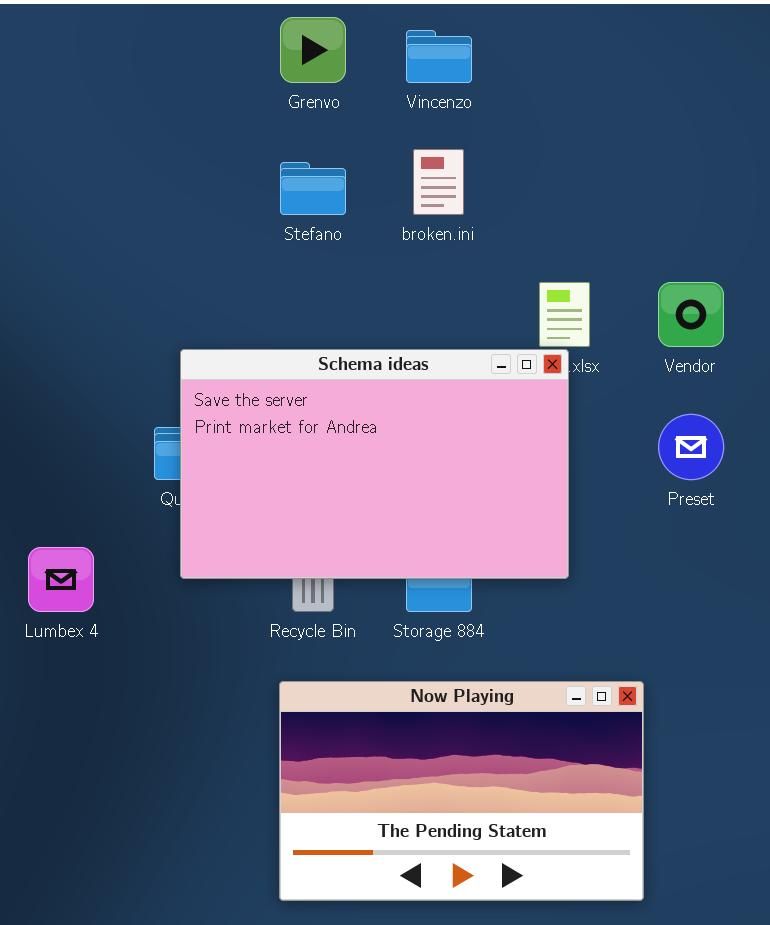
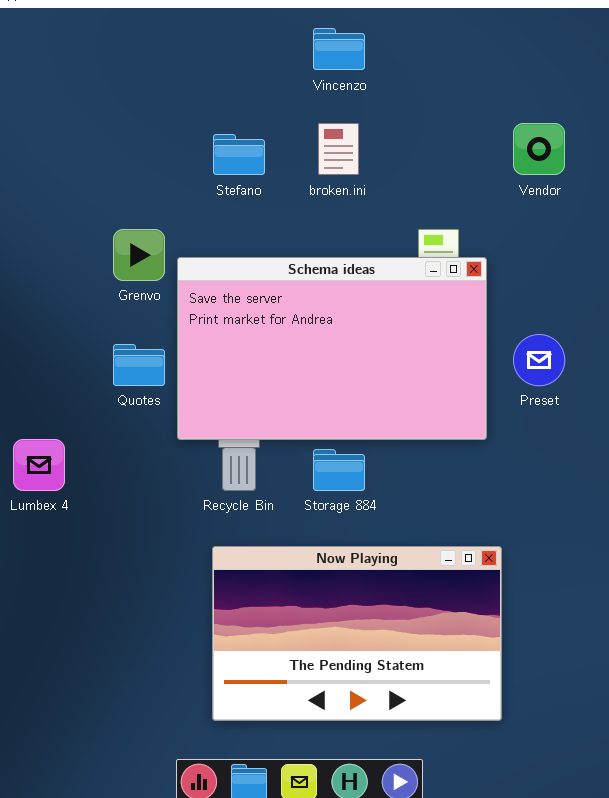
Grenvo: [280,17,346,83] -> [113,229,165,281], moved
Vendor: [658,282,724,347] -> [513,123,565,175], moved
Schema ideas: [180,349,569,579] -> [177,257,487,440], moved

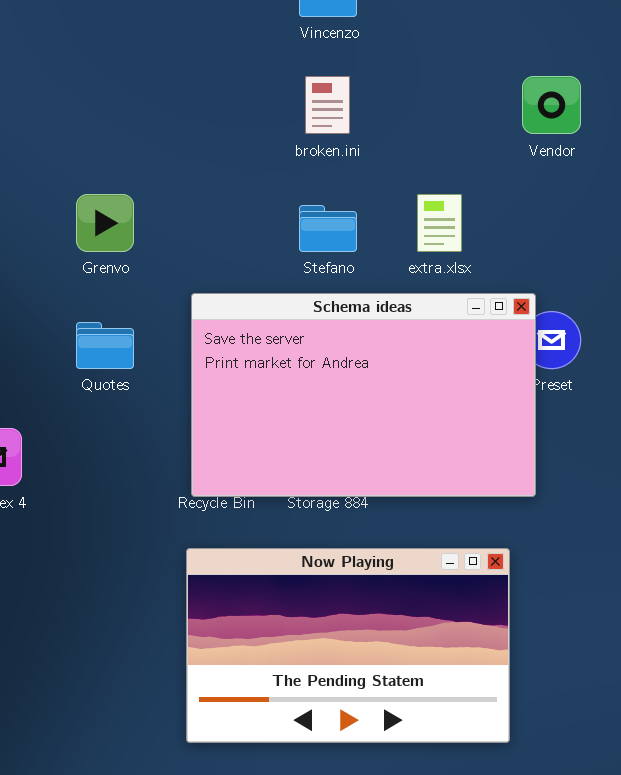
Stefano: [213,134,265,175] -> [299,205,357,252], moved
Schema ideas: [177,257,487,440] -> [191,293,536,497], moved

